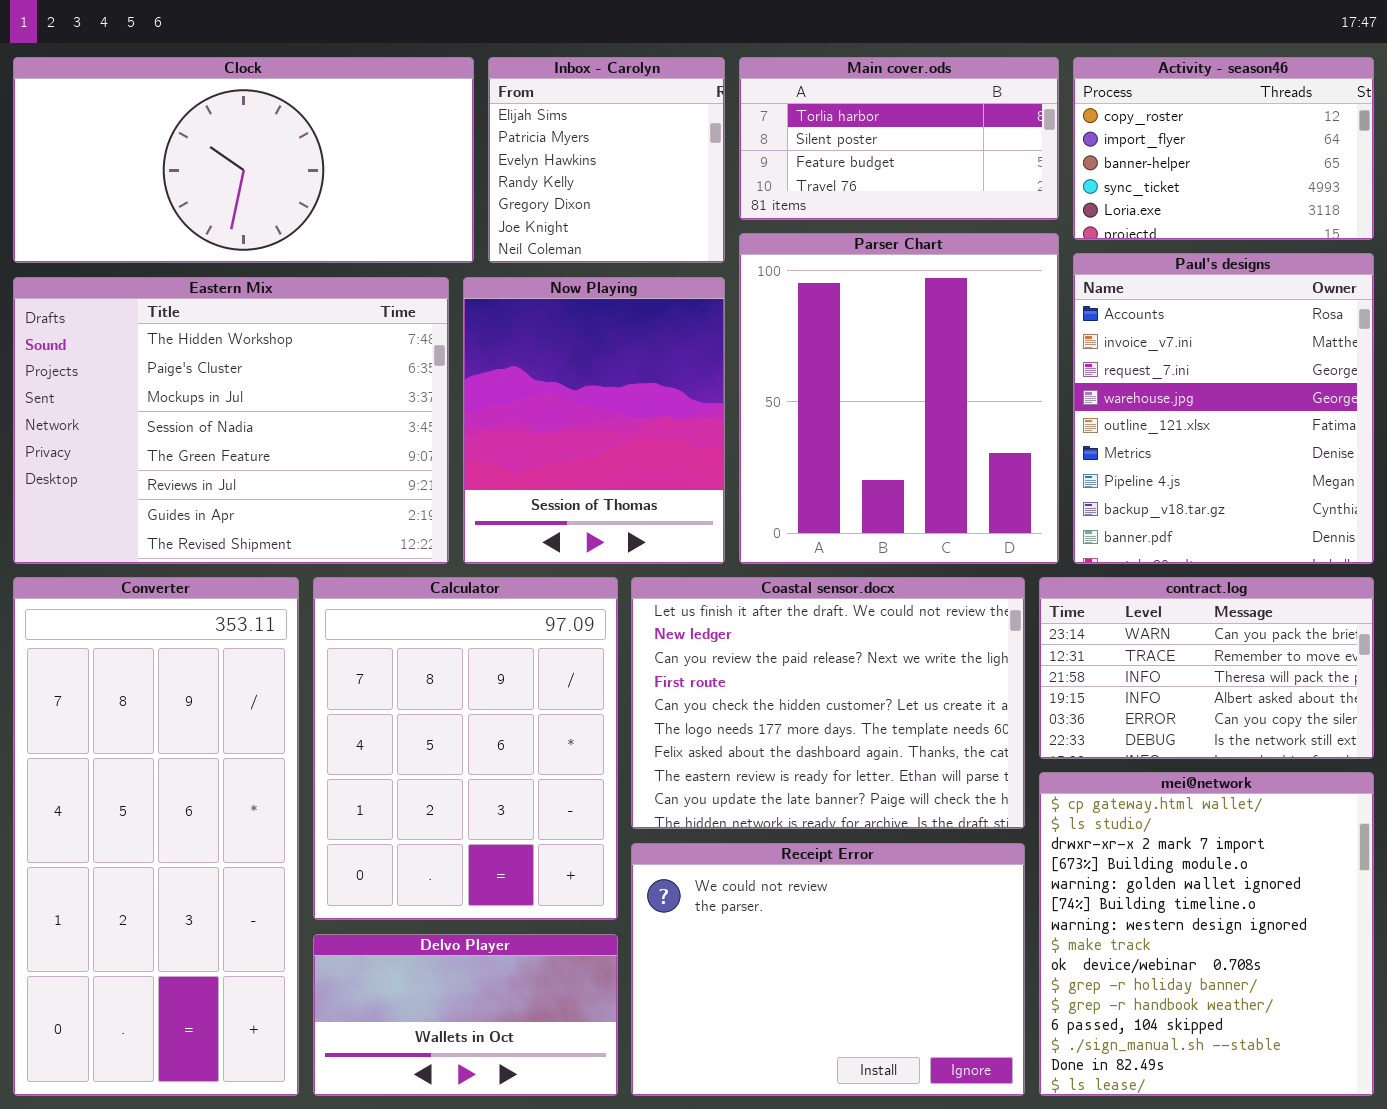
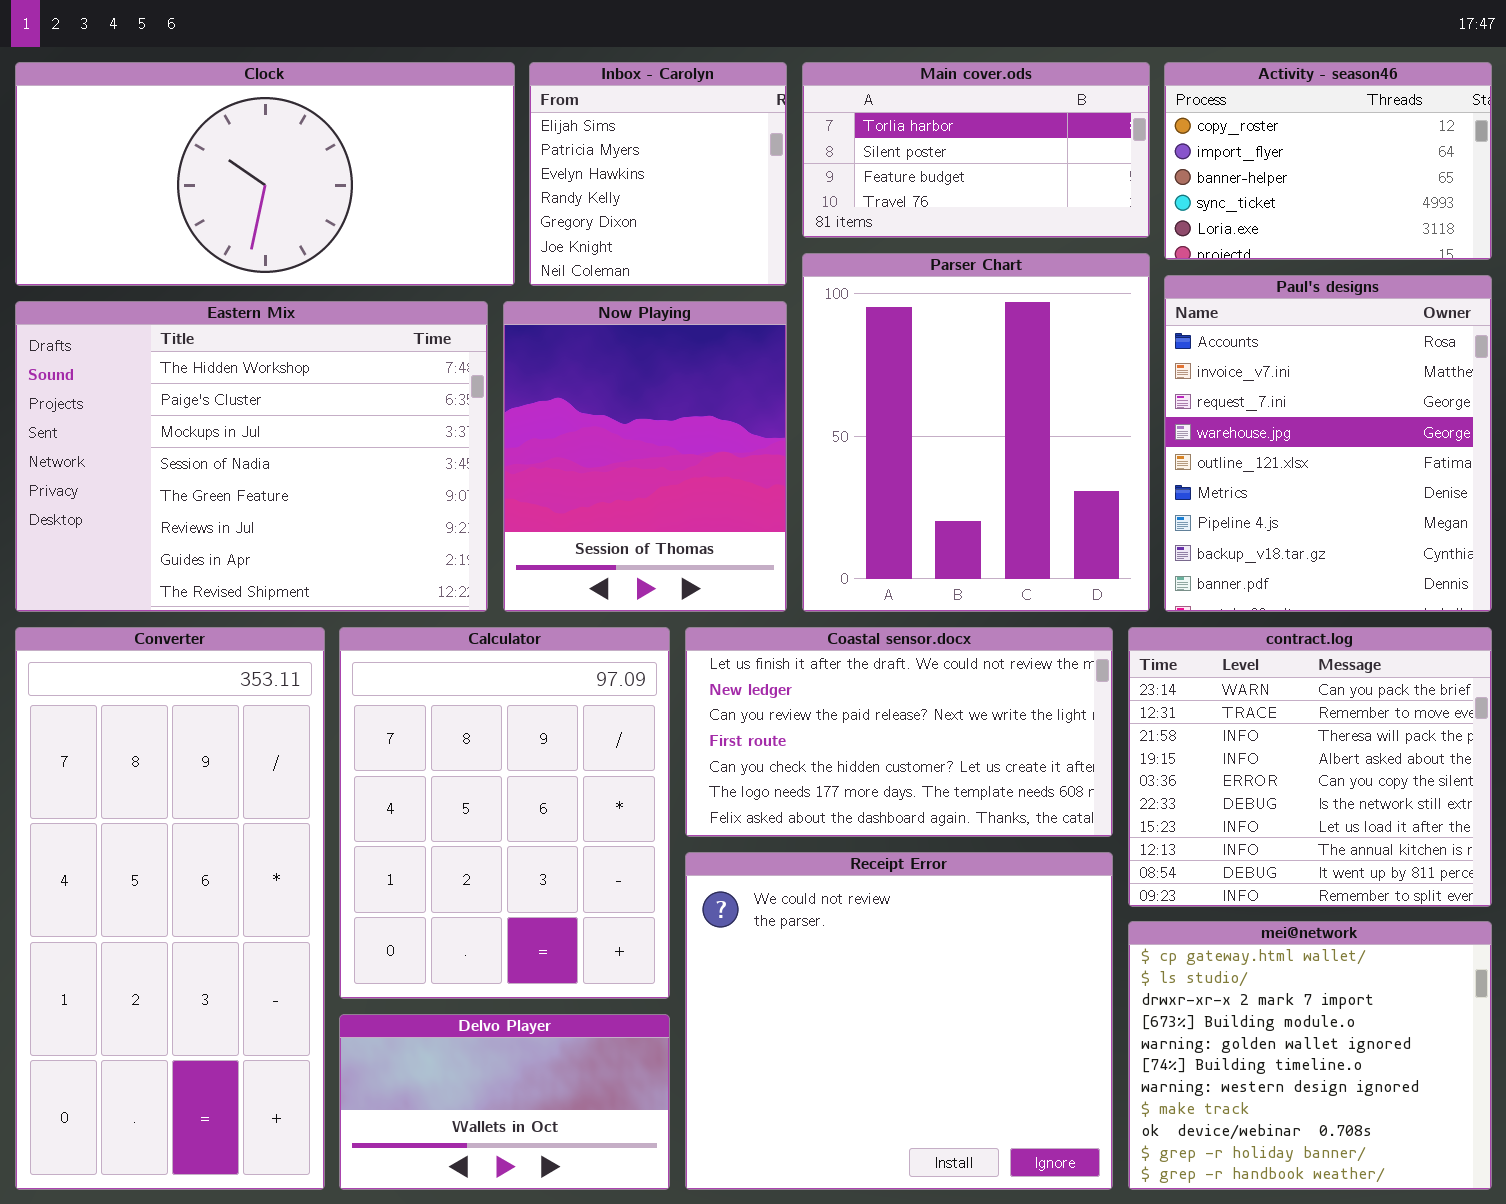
Coastal sensor.docx: [631,577,1025,829] -> [685,627,1113,837], resized
contract.log: [1039,577,1374,759] -> [1128,627,1492,907], resized
mei@network: [1039,772,1374,1096] -> [1128,921,1492,1190], resized
Receipt Error: [631,843,1025,1096] -> [685,852,1113,1190], resized

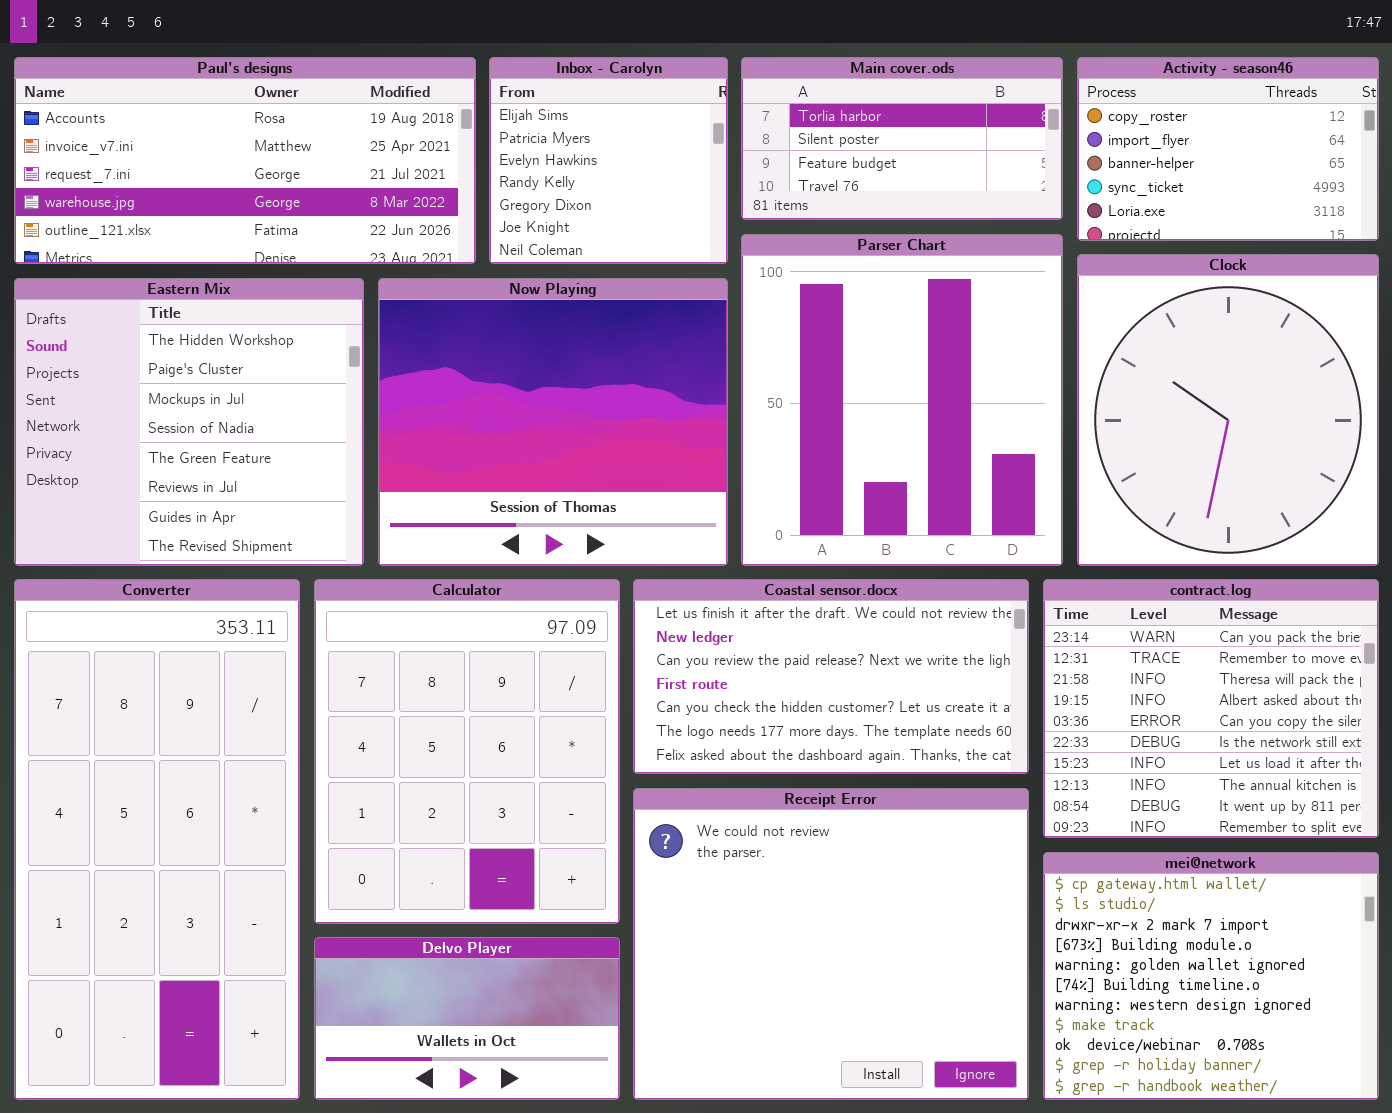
Clock: [15,62,515,286] -> [1077,254,1379,566], moved, resized
Paul's designs: [1164,275,1492,612] -> [14,57,476,264], moved, resized
Eastern Mix: [15,301,488,612] -> [14,278,364,566], resized
Now Playing: [503,301,787,612] -> [378,278,728,566], resized

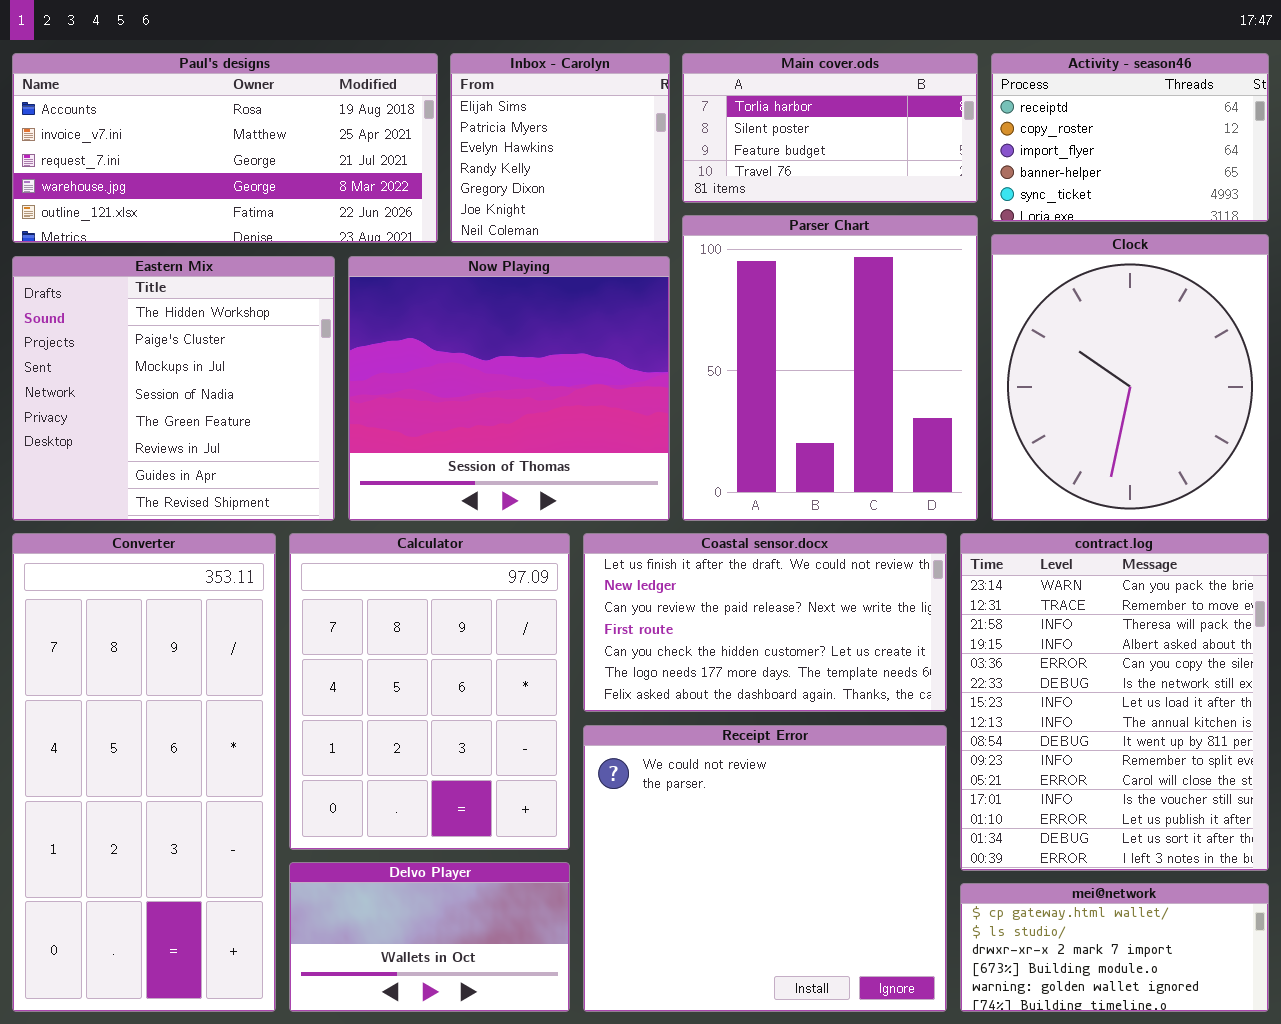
Activity - season46: [1077,57,1379,241] -> [991,53,1269,222], scrolled up 1 row
contract.log: [1043,579,1379,838] -> [960,533,1269,871], resized
mei@network: [1043,852,1379,1100] -> [960,883,1269,1012], resized

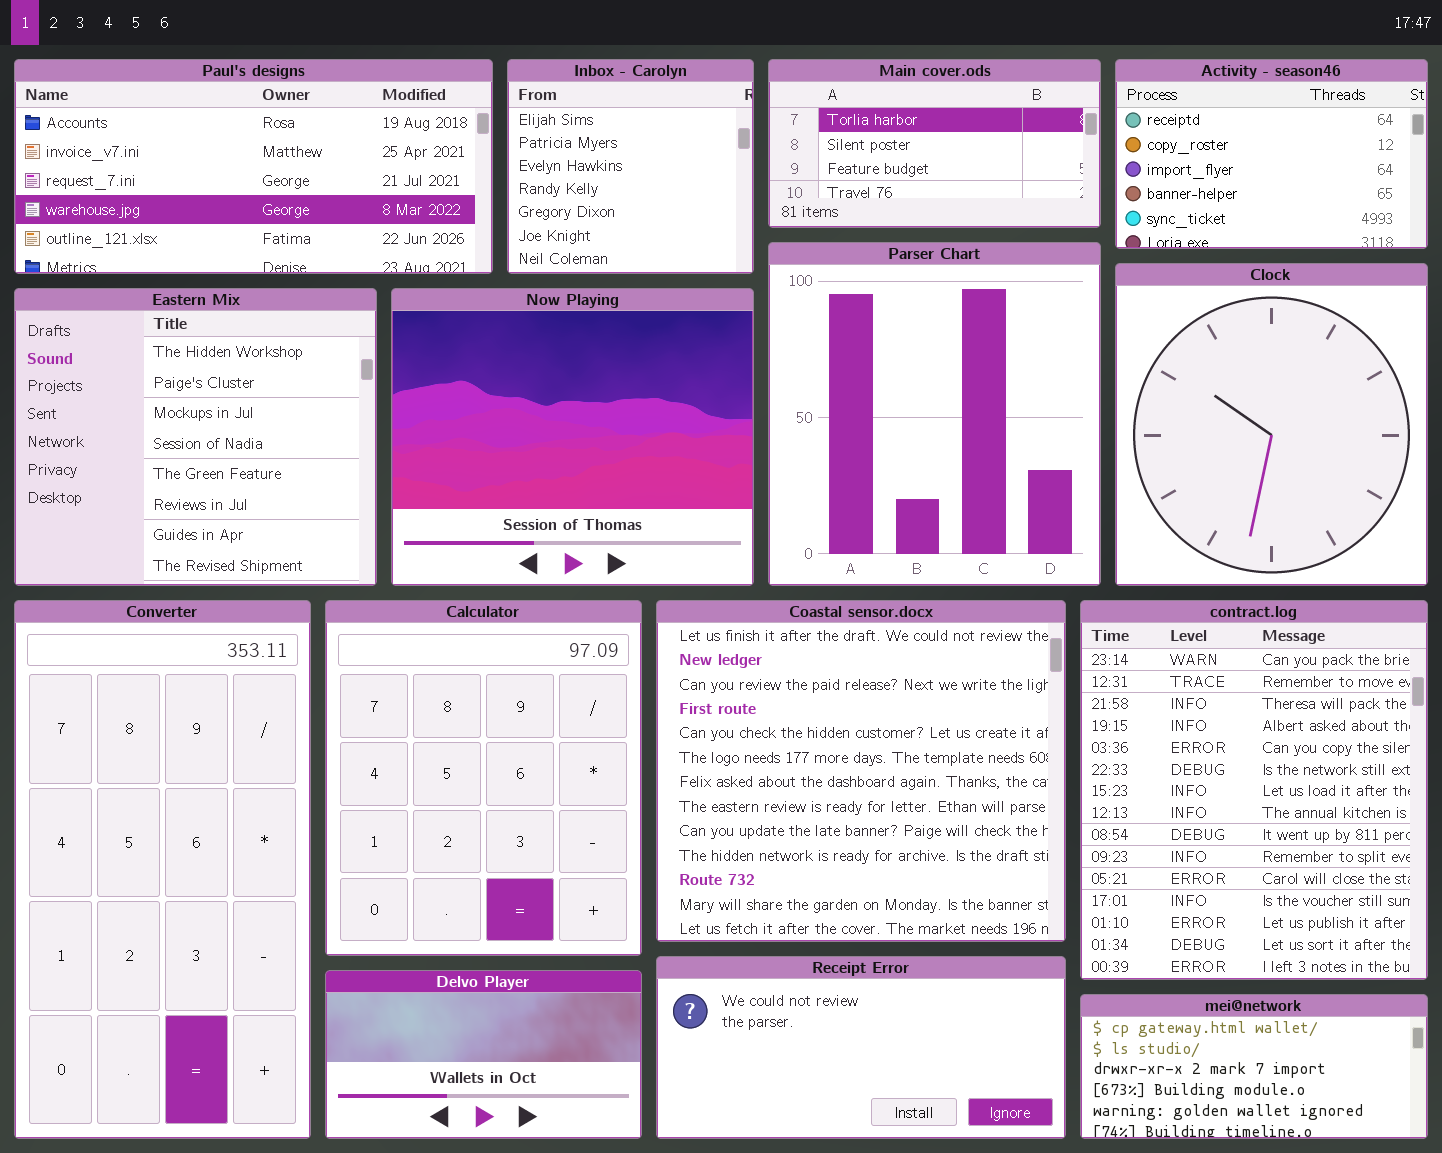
Coastal sensor.docx: [583,533,947,712] -> [656,600,1066,942], resized
Receipt Error: [583,725,947,1012] -> [656,956,1066,1139], resized

